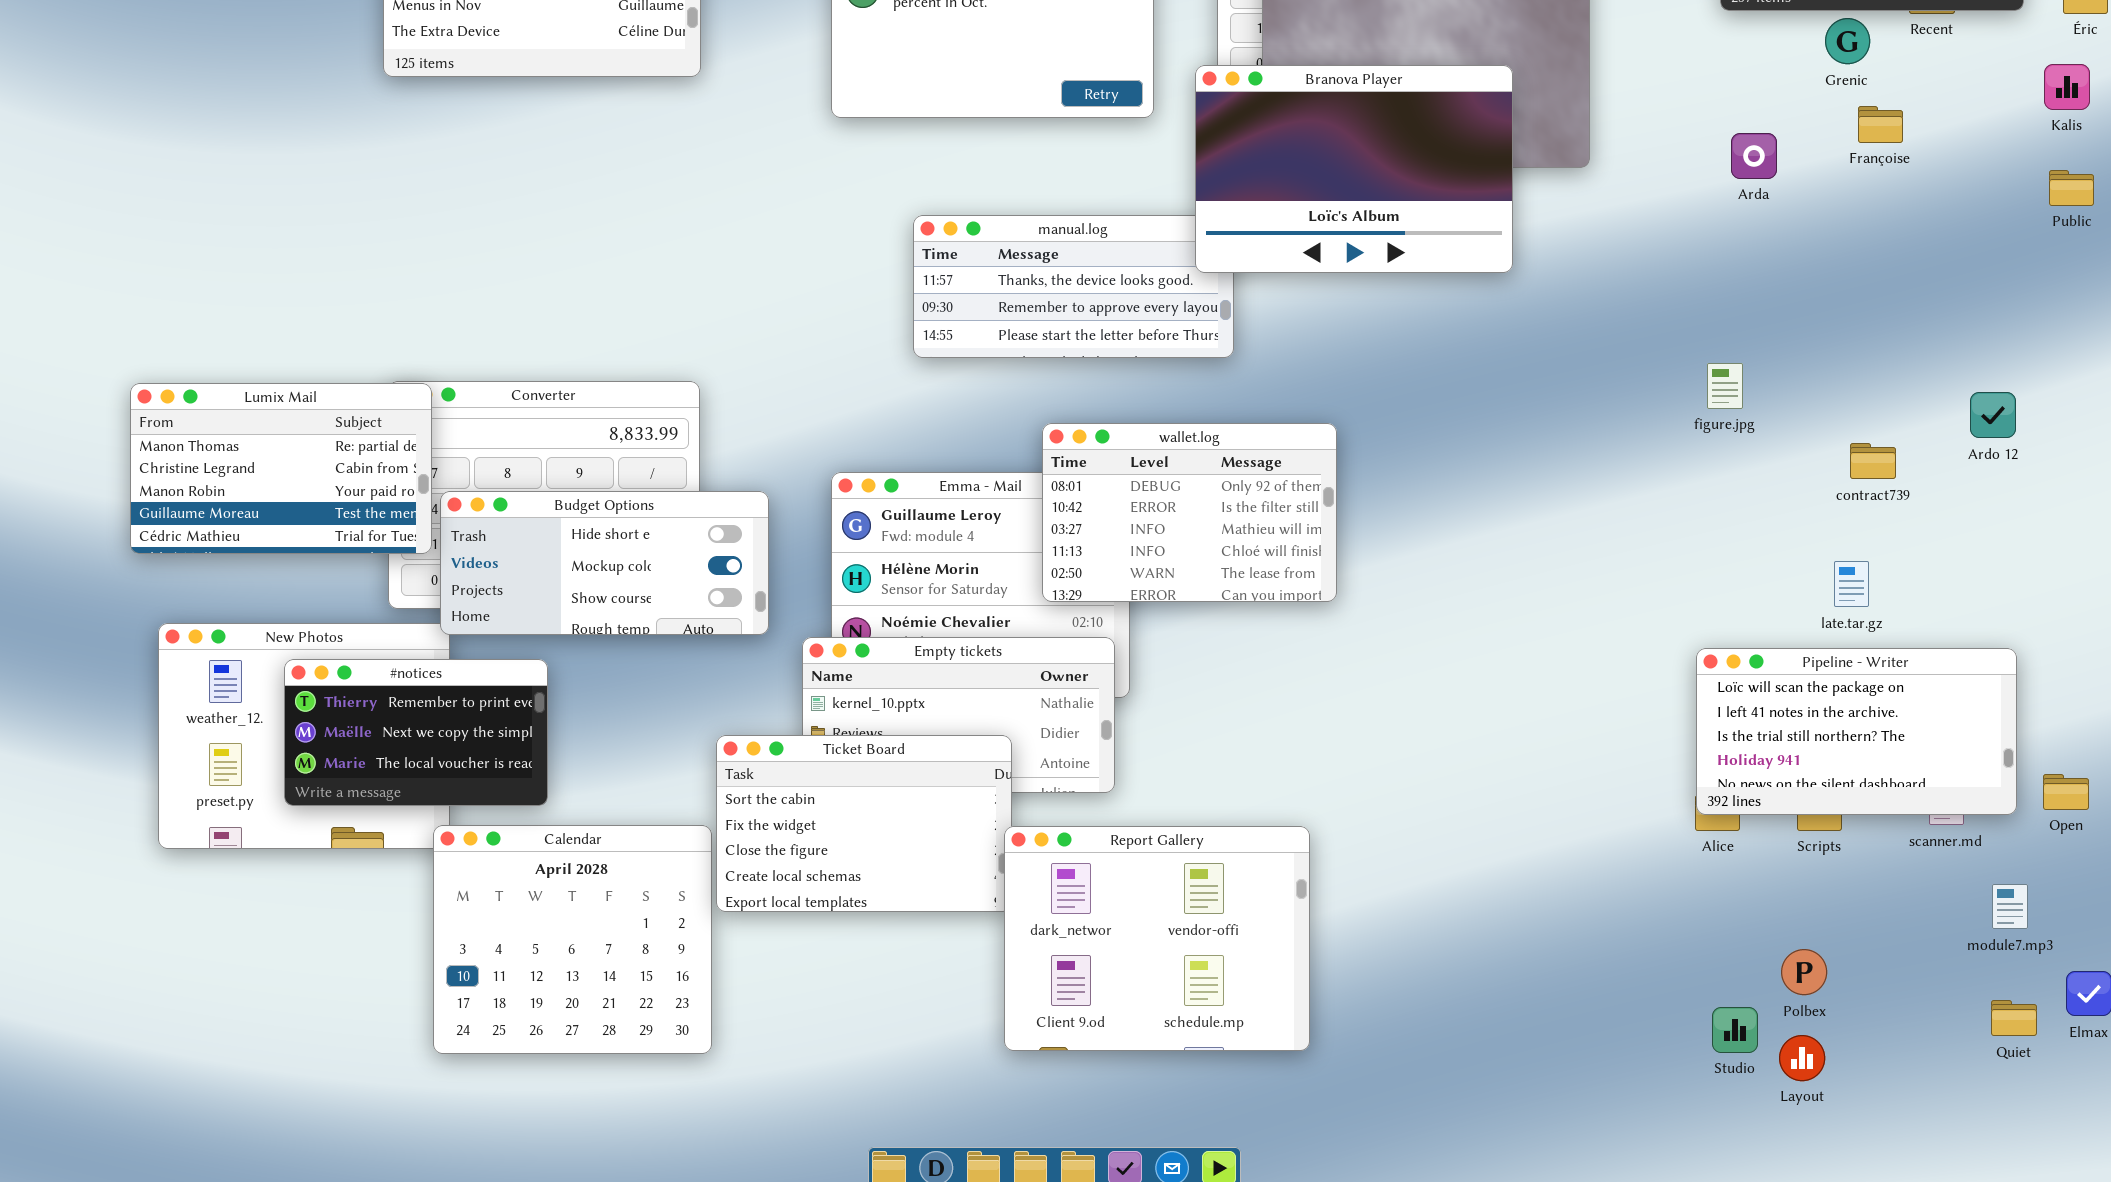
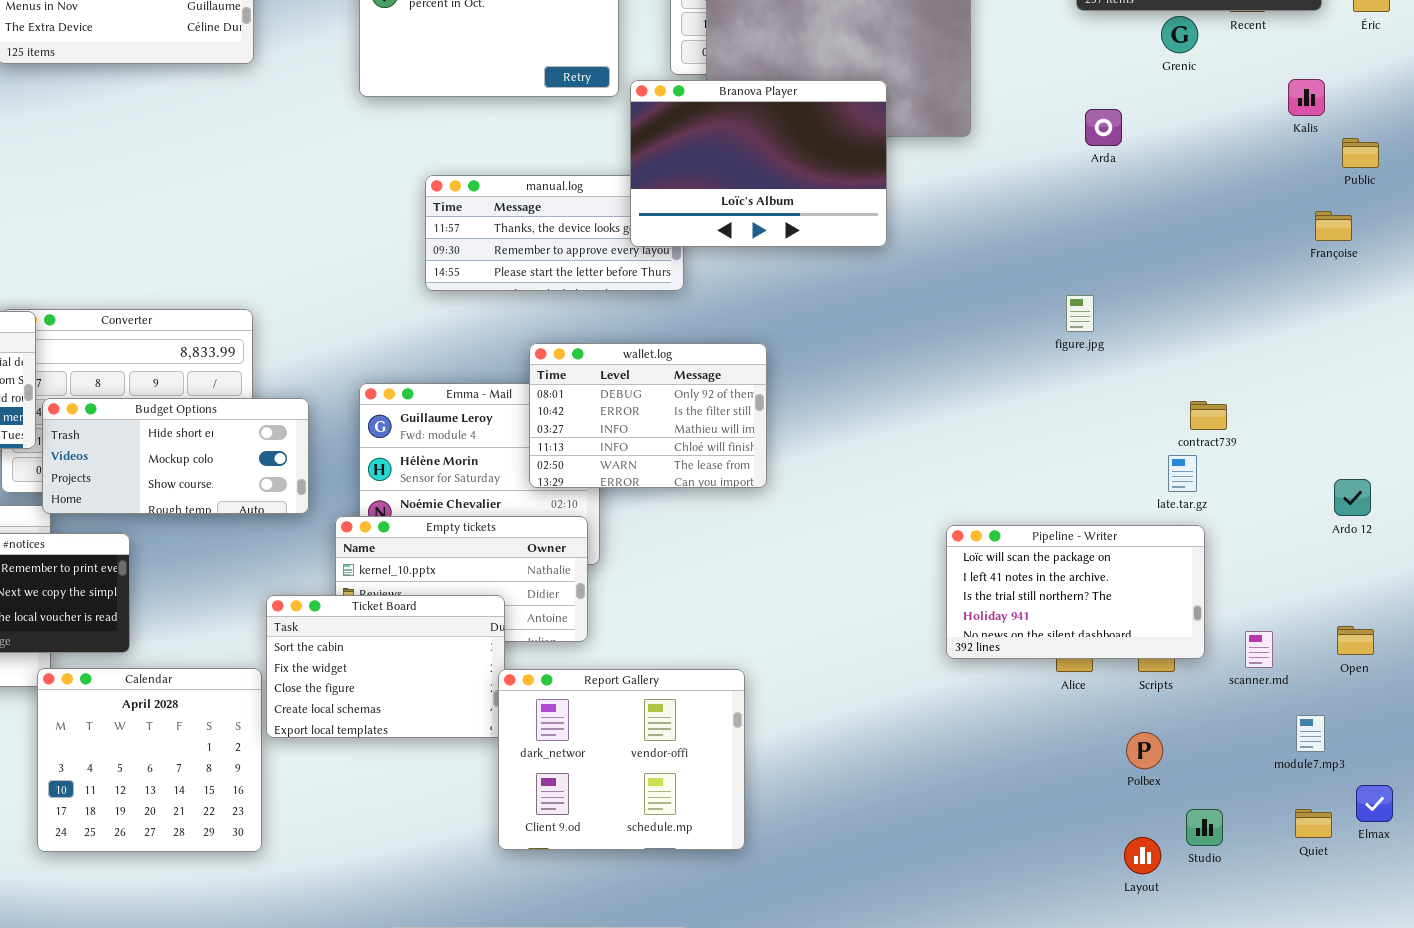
Kalis: [2044,64,2090,110] -> [1288,79,1325,116], moved
Branova Player: [1195,65,1513,273] -> [630,80,887,247], moved
Françoise: [1858,106,1903,143] -> [1315,211,1352,241], moved
Ardo 12: [1970,392,2016,438] -> [1334,479,1371,516], moved
contract739: [1850,443,1896,479] -> [1190,401,1227,430], moved
Pipeline - Writer: [1696,648,2017,815] -> [946,525,1205,659], moved
Polbex: [1781,949,1827,995] -> [1126,732,1163,769], moved
Studio: [1712,1007,1758,1053] -> [1186,809,1223,846], moved

